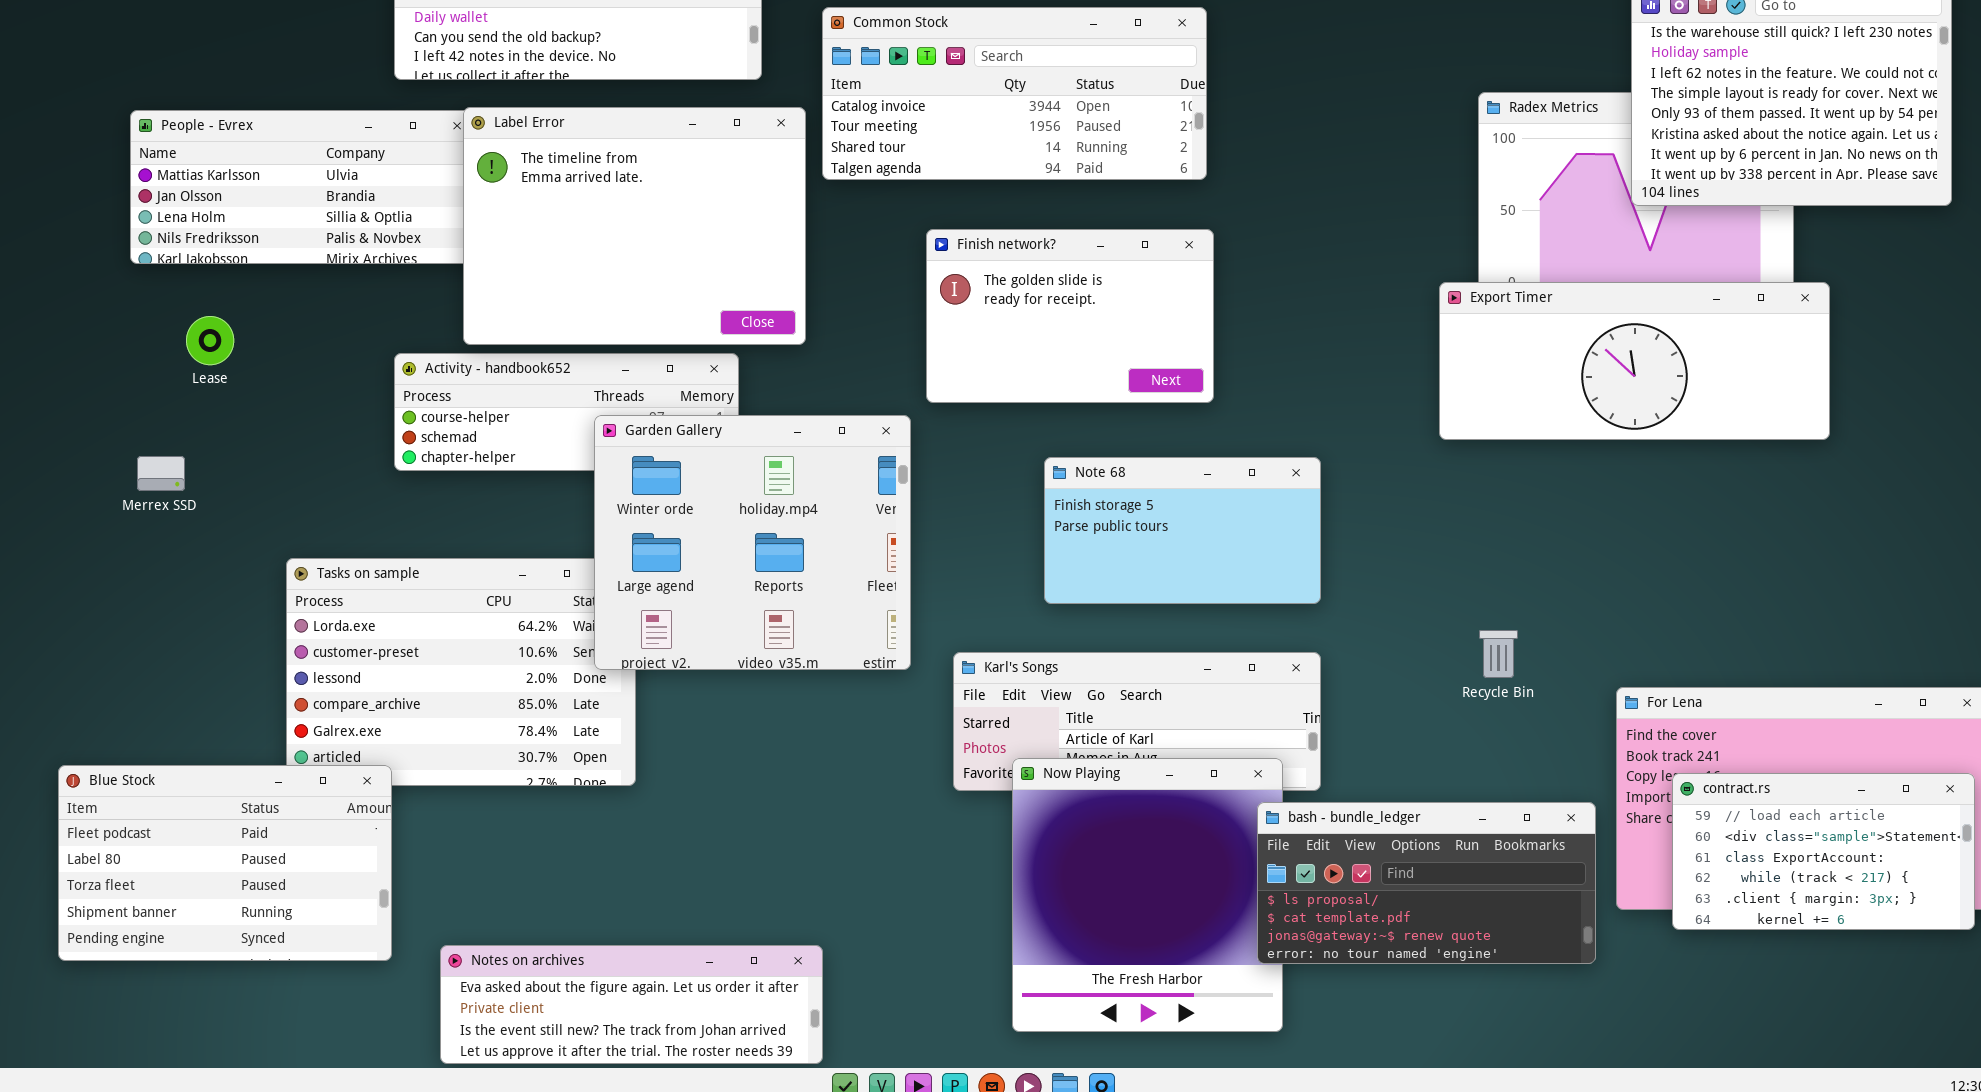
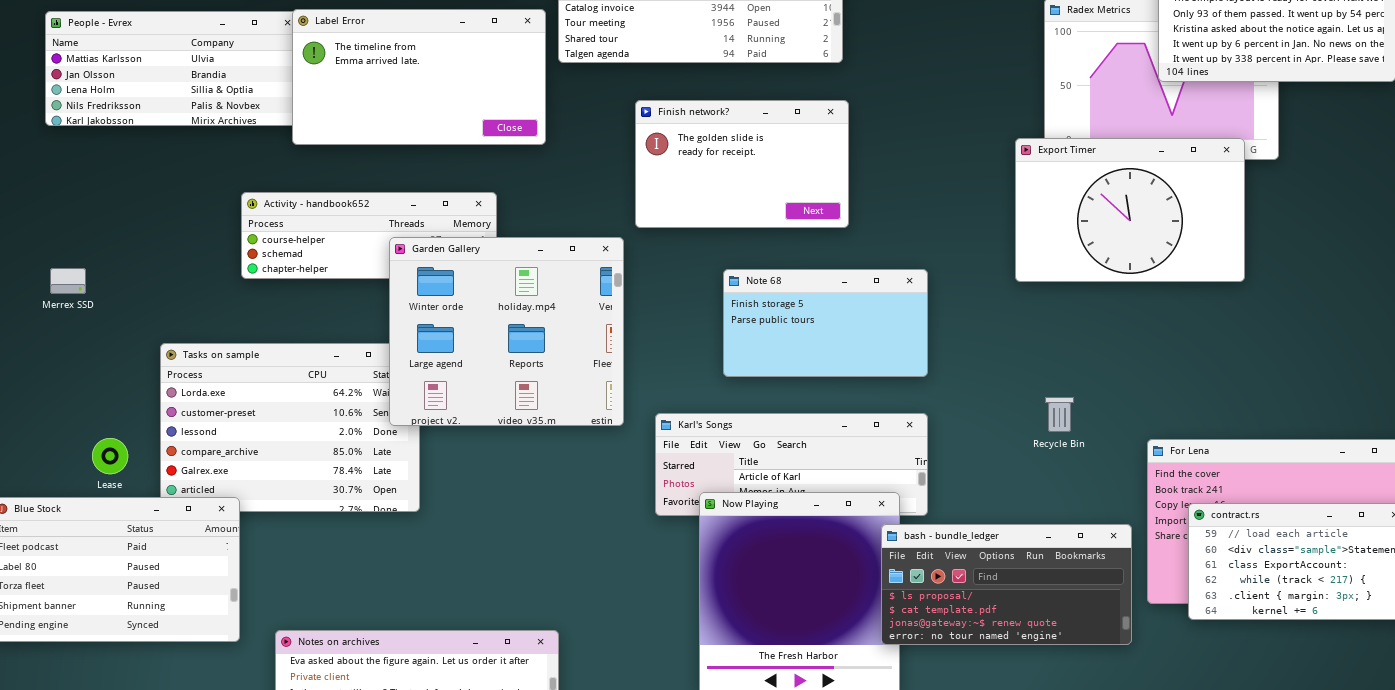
Label Error: [463,107,806,345] -> [292,9,546,145], resized
Export Timer: [1439,282,1830,440] -> [1015,138,1245,282], resized
Lease: [186,316,234,365] -> [92,438,128,474], moved

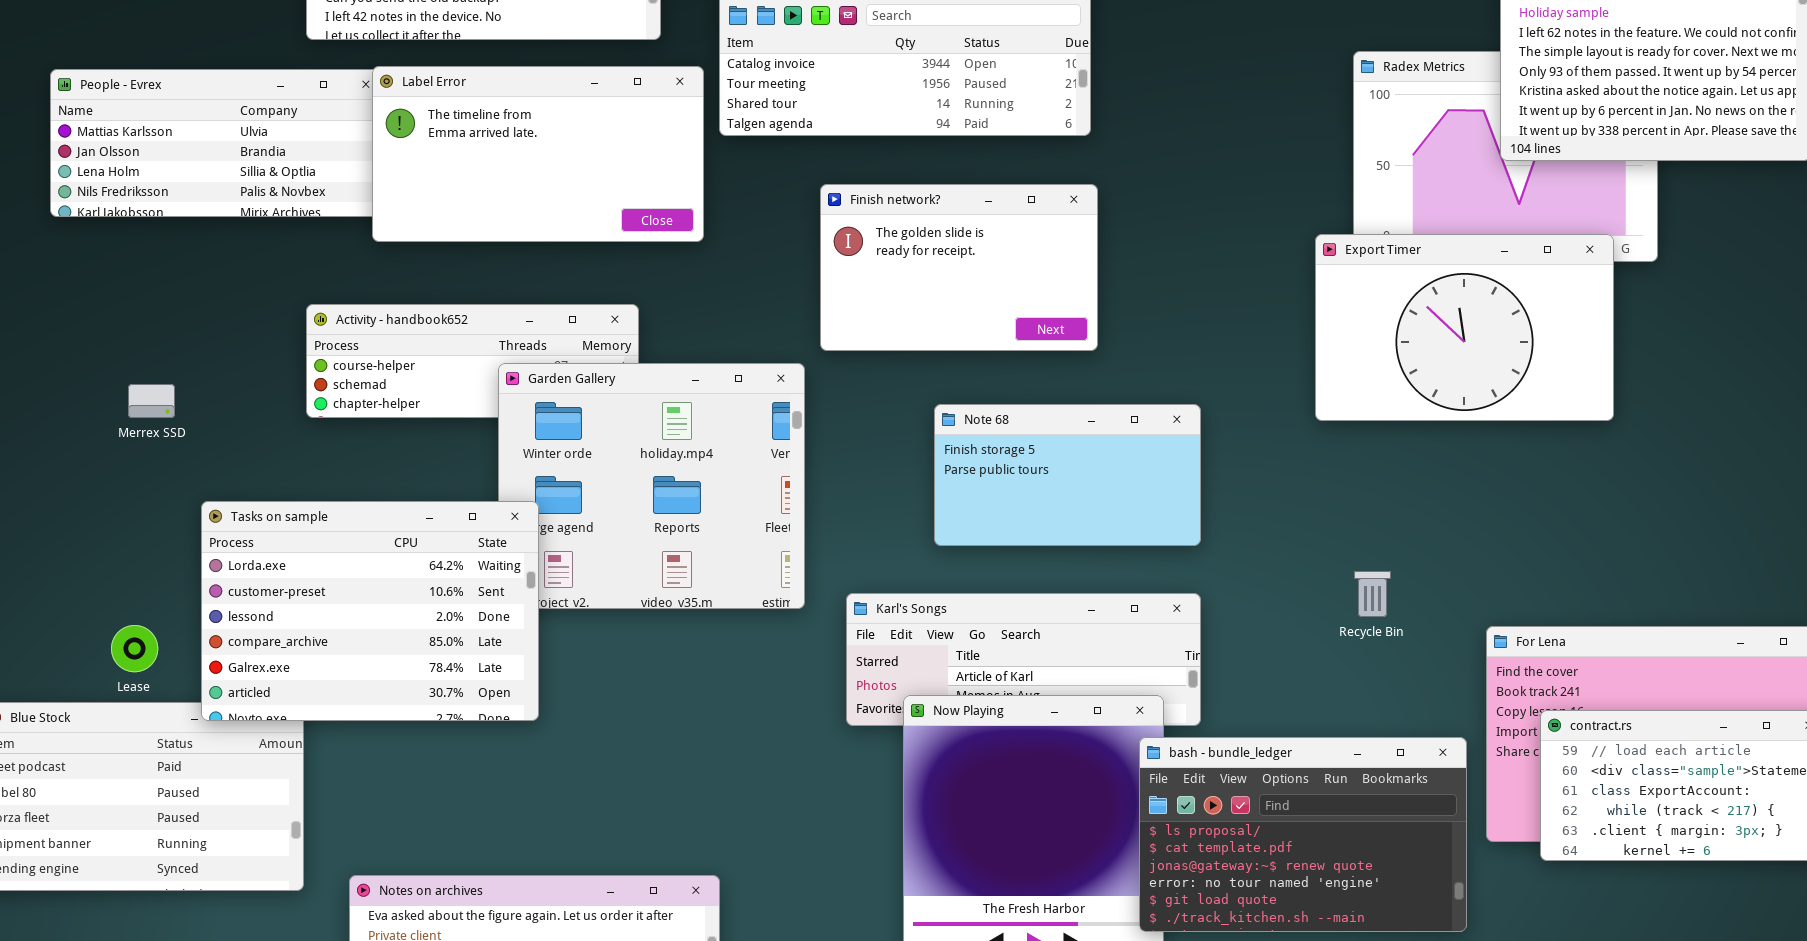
Merrex SSD: [50,268,86,294] -> [128,384,175,418], moved
Tasks on sample: [160,343,420,512] -> [201,501,539,721], raised
bash - bundle_ledger: [881,524,1132,645] -> [1139,737,1467,932], resized

